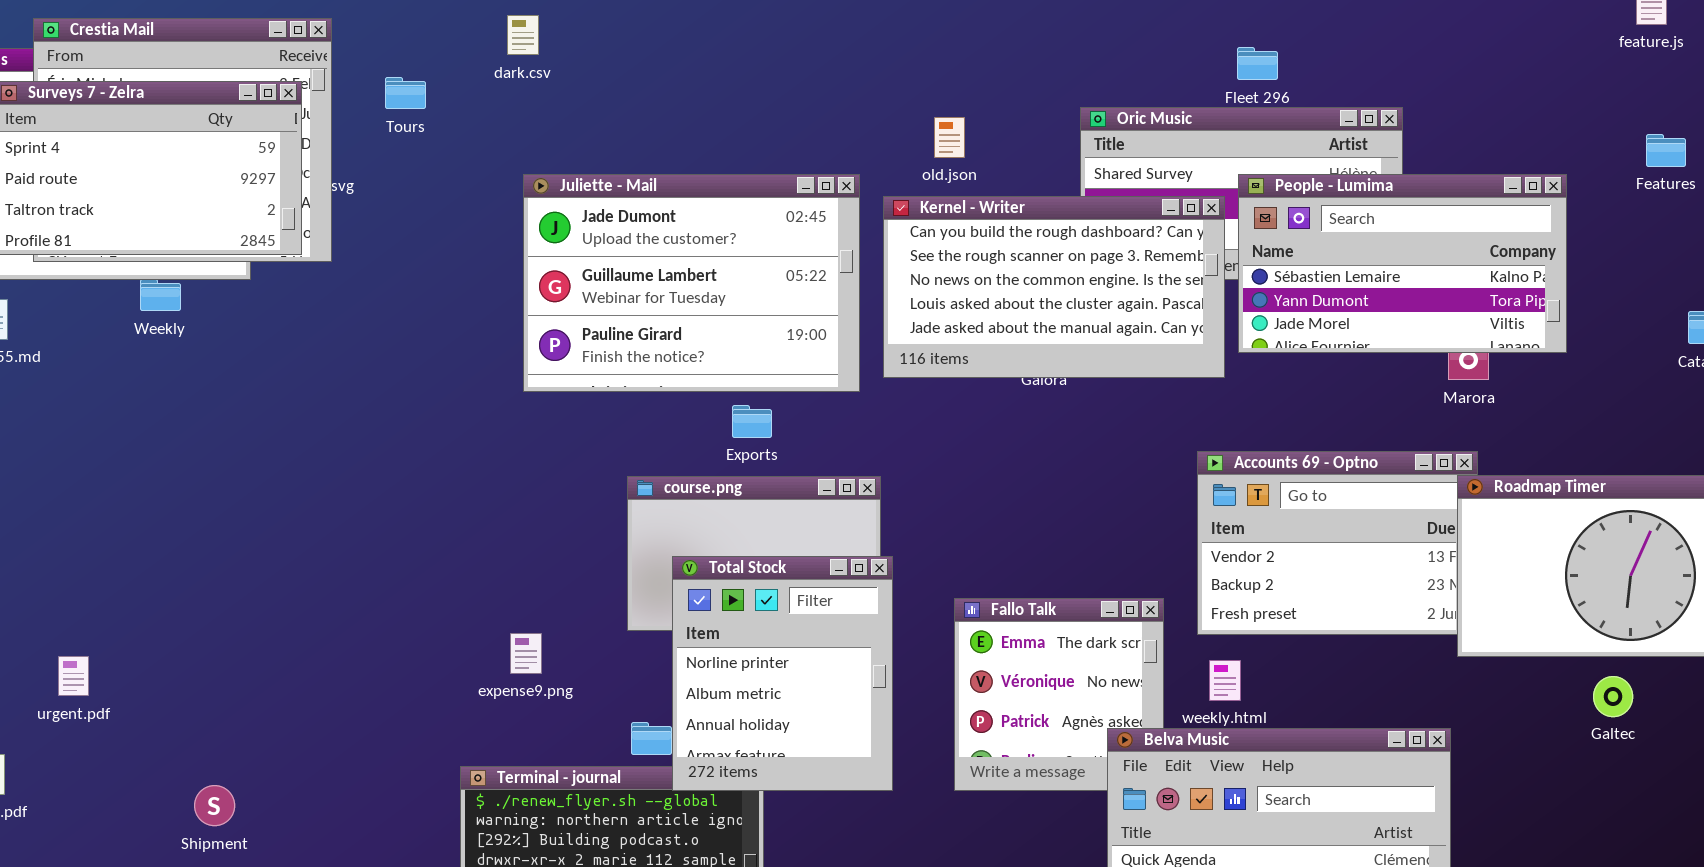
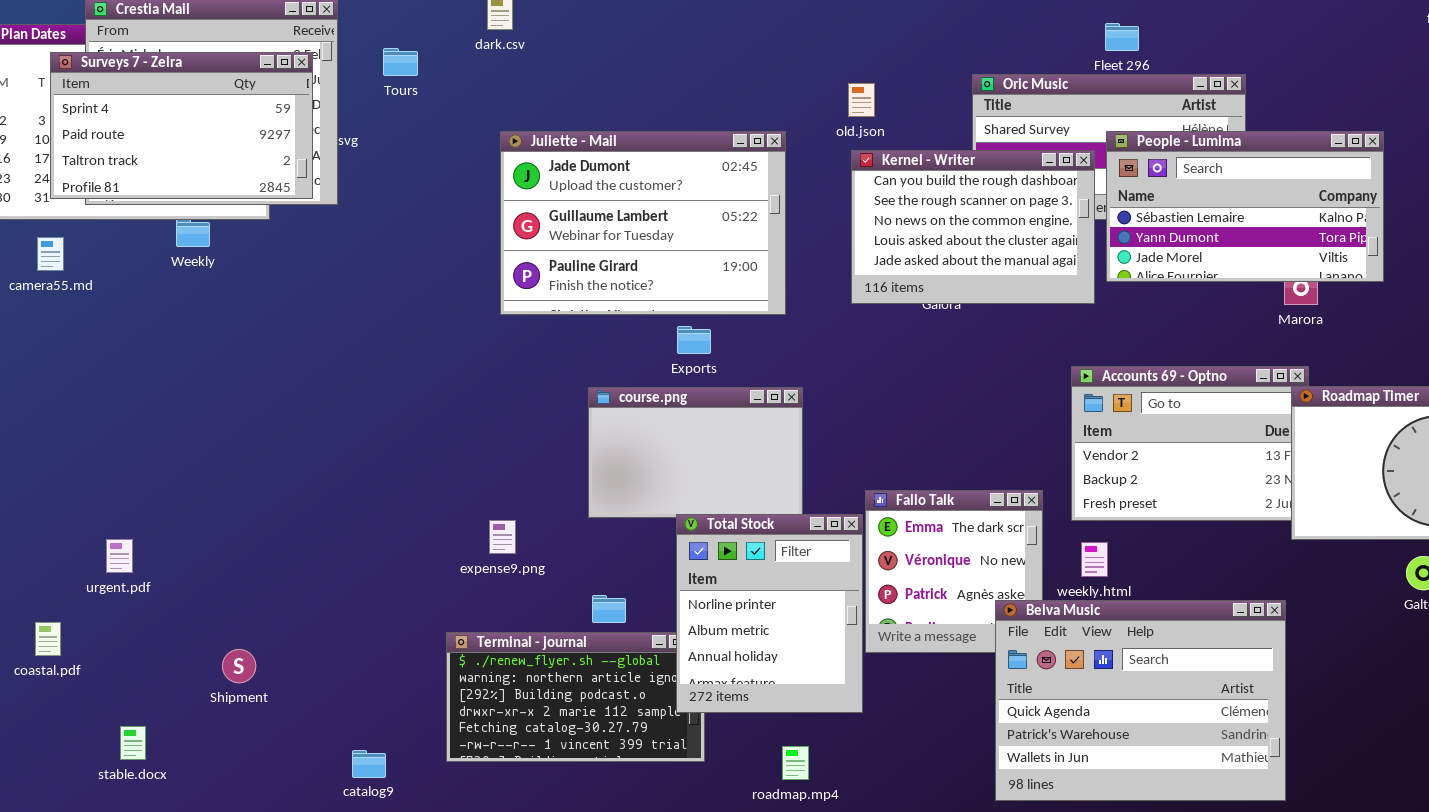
Kernel - Writer: [883,196,1225,378] -> [851,150,1095,304], resized
Total Stock: [672,556,893,791] -> [676,514,863,713], moved

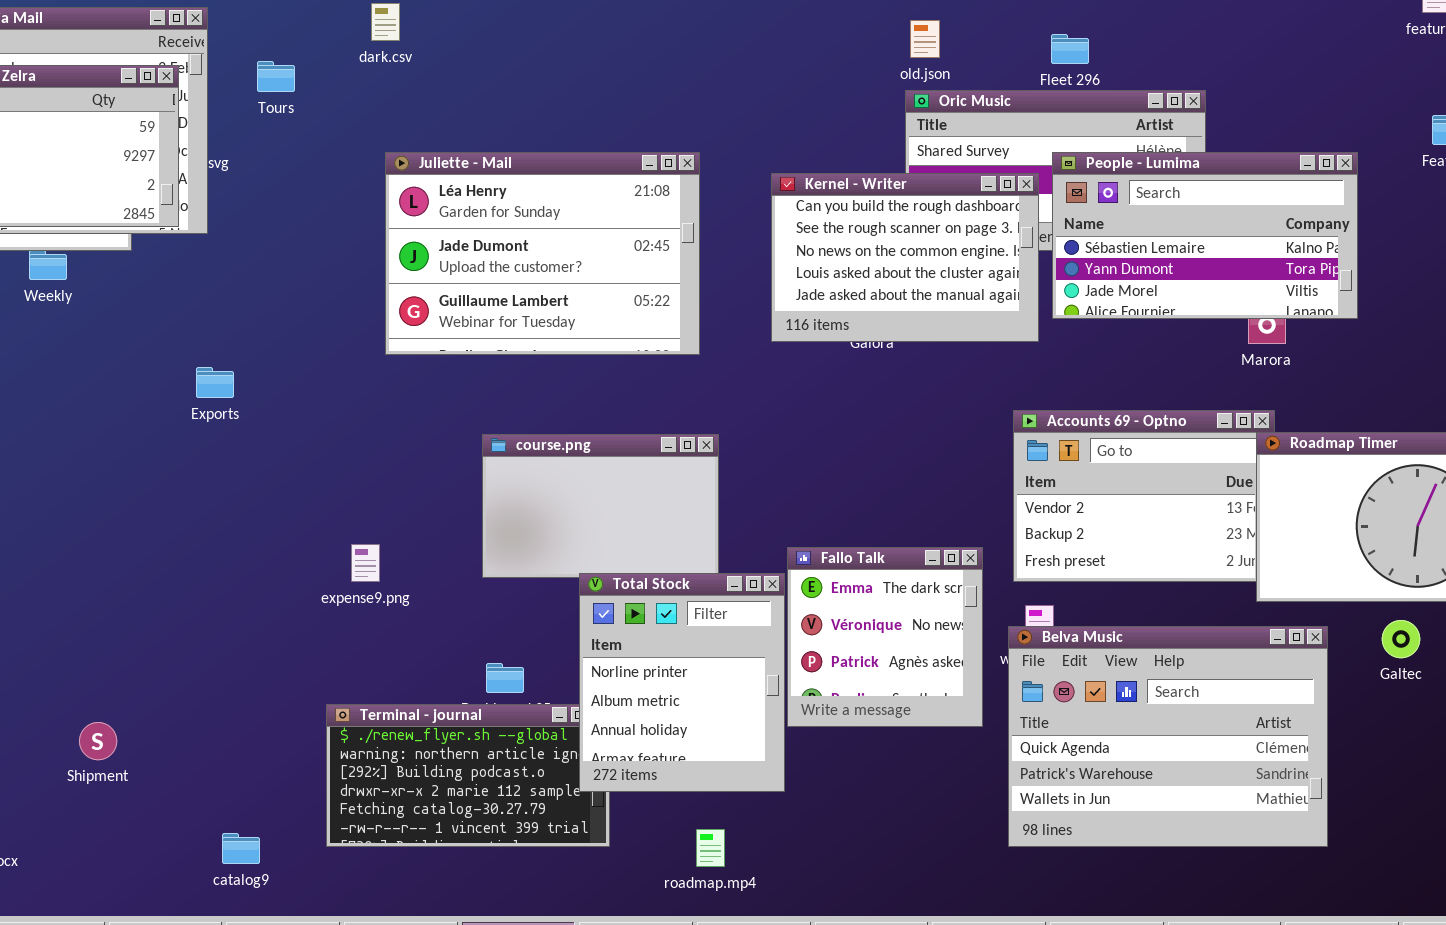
old.json: [848,83,875,117] -> [910,20,940,58], moved
Juliette - Mail: [500,131,786,315] -> [385,152,700,355], scrolled up 1 row
Exports: [677,326,711,354] -> [196,367,234,398], moved
expense9.png: [489,520,516,554] -> [351,544,380,582], moved
Belva Music: [995,600,1286,801] -> [1008,626,1328,847], moved

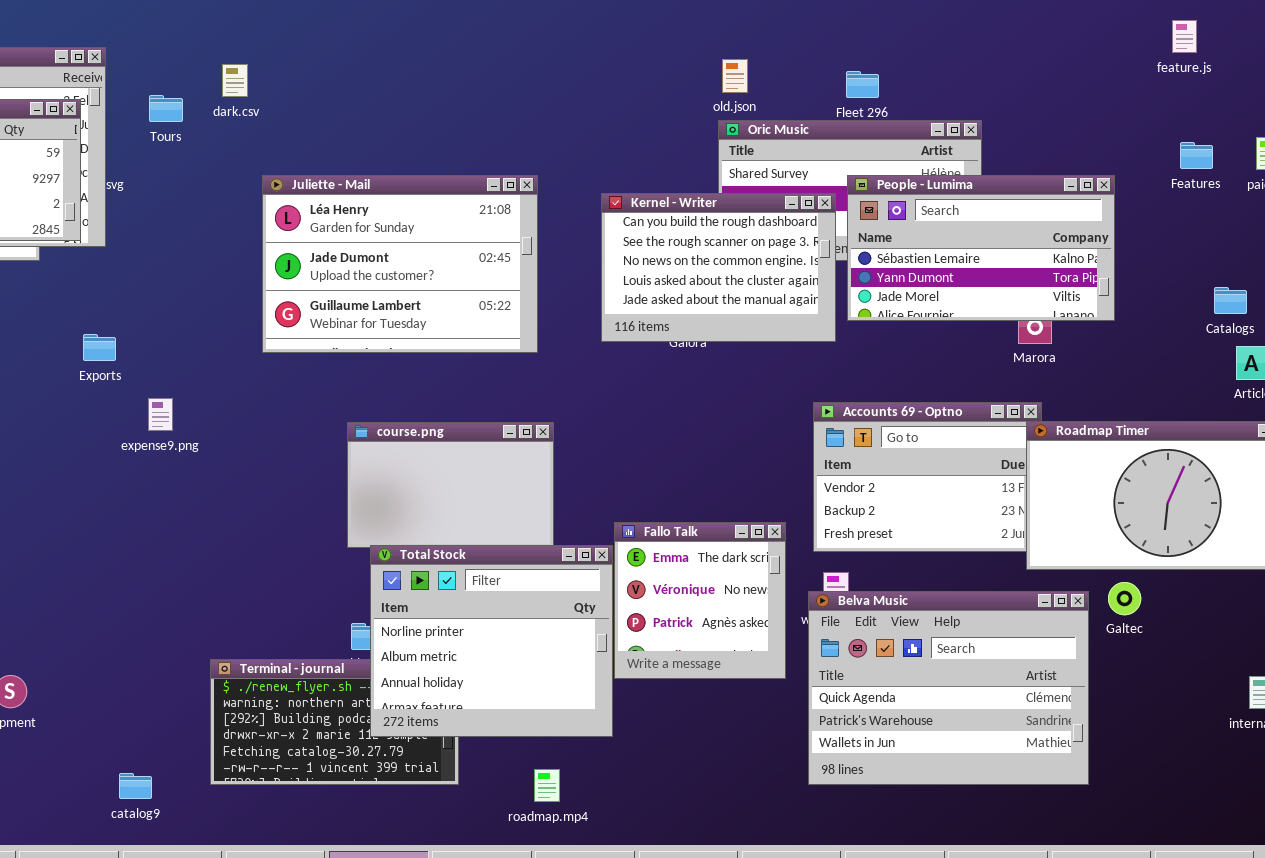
dark.csv: [371,3,400,41] -> [222,64,248,97], moved
Exports: [196,367,234,398] -> [83,334,116,361], moved
expense9.png: [351,544,380,582] -> [148,398,173,431], moved
Total Stock: [579,573,785,792] -> [370,545,613,737], resized
Galtec: [1382,620,1420,658] -> [1108,582,1141,615], moved

